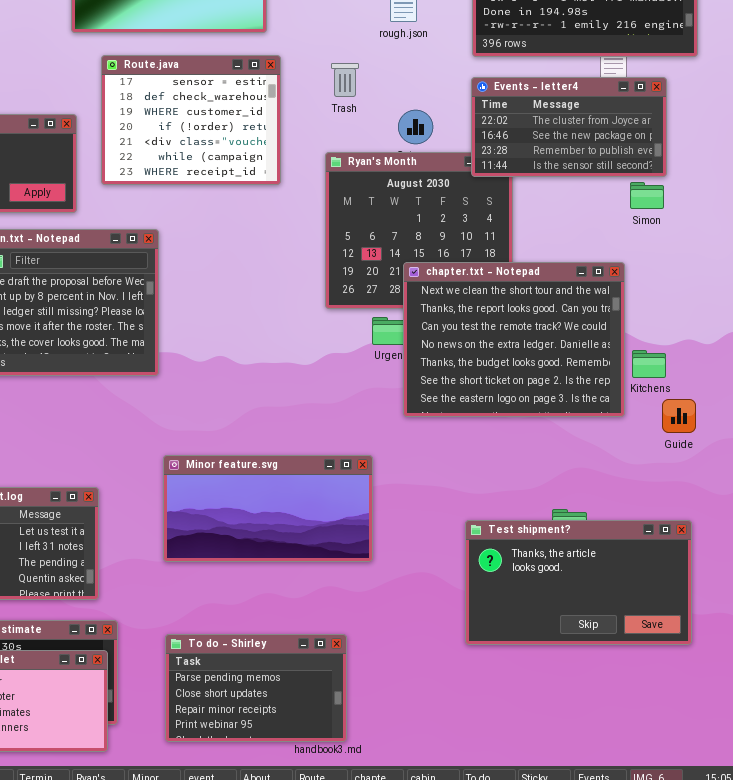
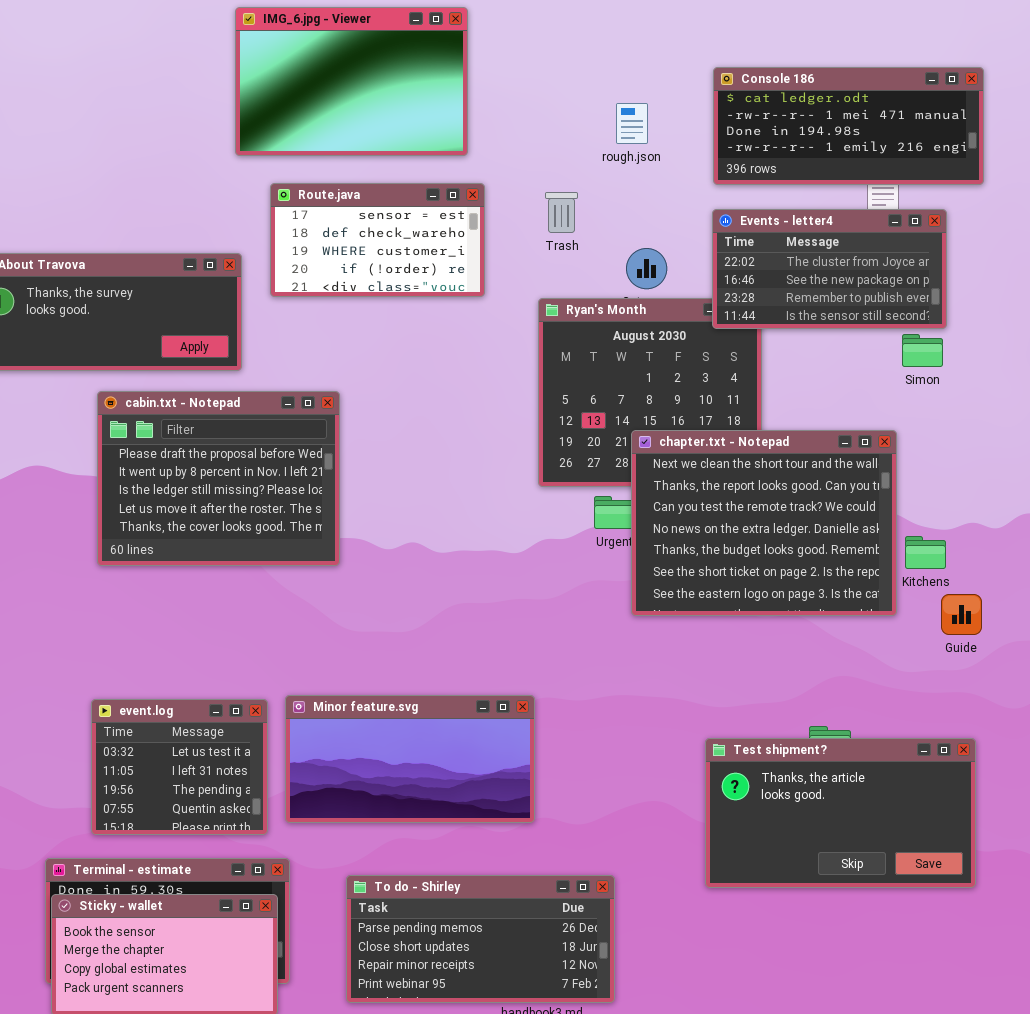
Route.java: [101,55,281,185] -> [270,183,485,297], resized
Minor feature.svg: [163,455,373,562] -> [285,695,535,823], moved
To do - Shirley: [165,634,347,742] -> [346,875,615,1003], resized

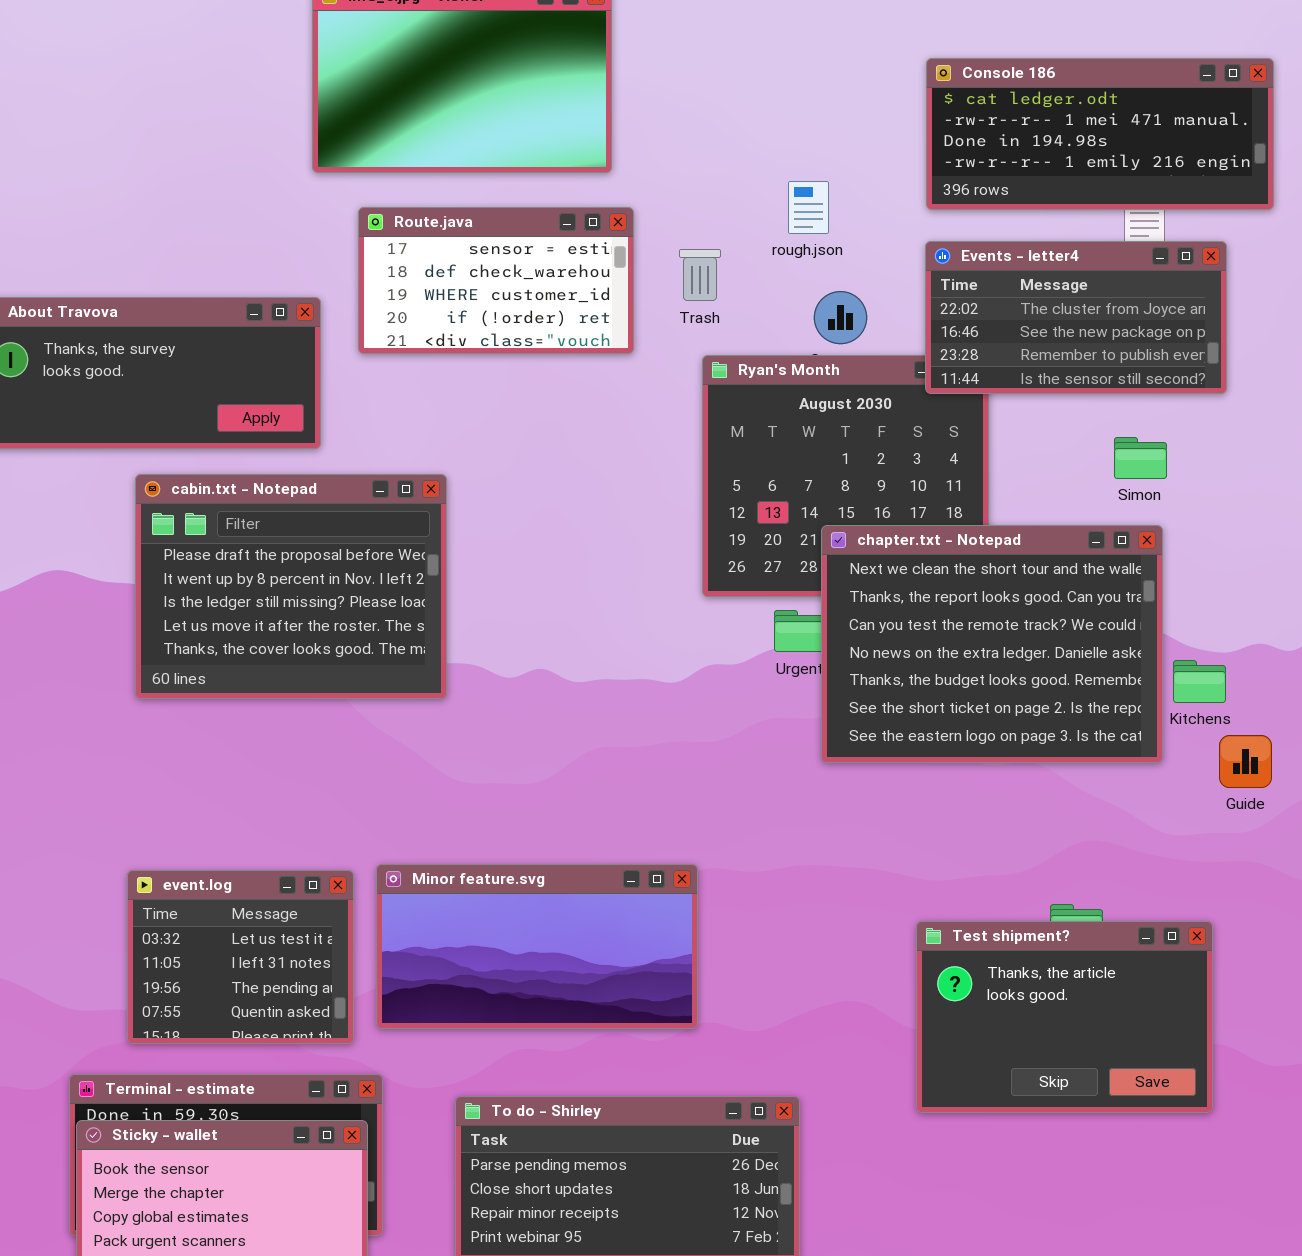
rough.json: [616,103,648,144] -> [788,181,829,234], moved
Trash: [545,192,578,233] -> [679,249,721,301], moved
Simon: [902,334,943,367] -> [1114,437,1167,479], moved
Test shipment?: [705,738,976,888] -> [916,921,1213,1113], resized

